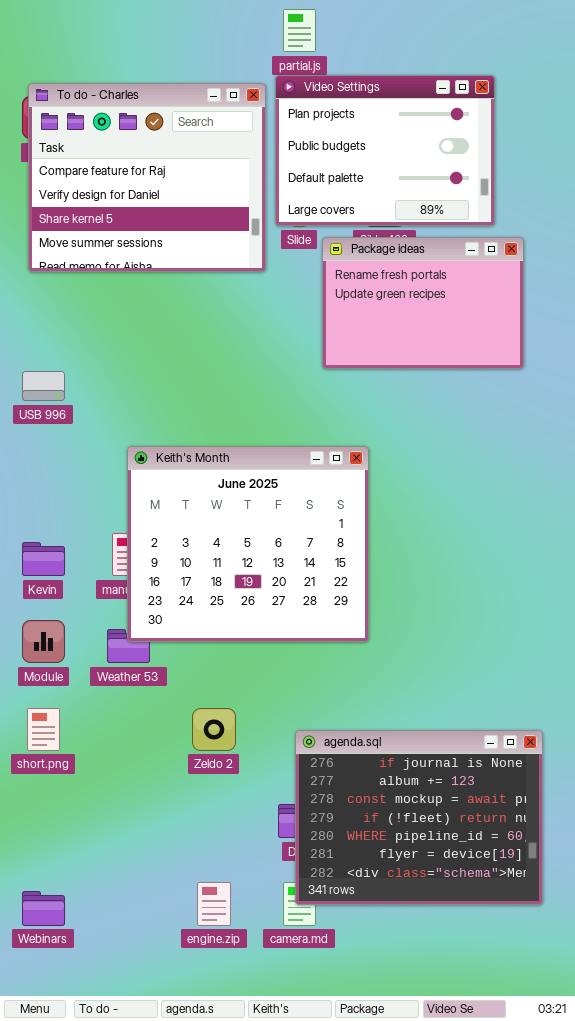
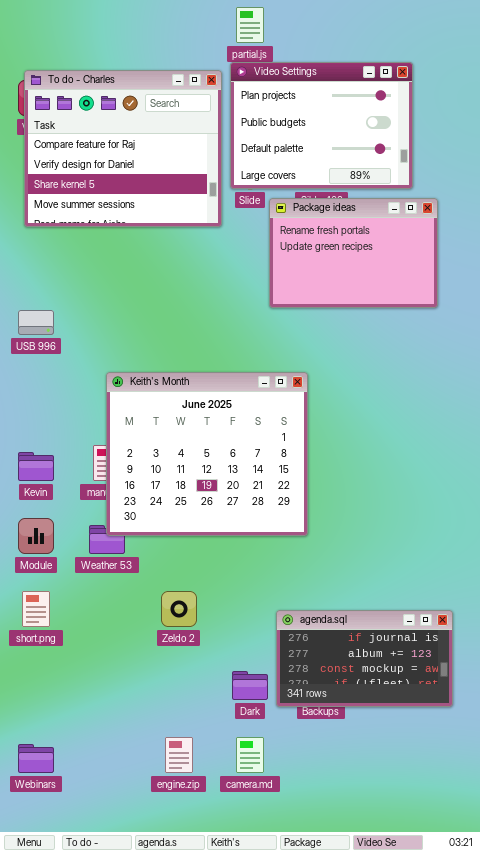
agenda.sql: [295,730,543,905] -> [276,610,453,707], resized

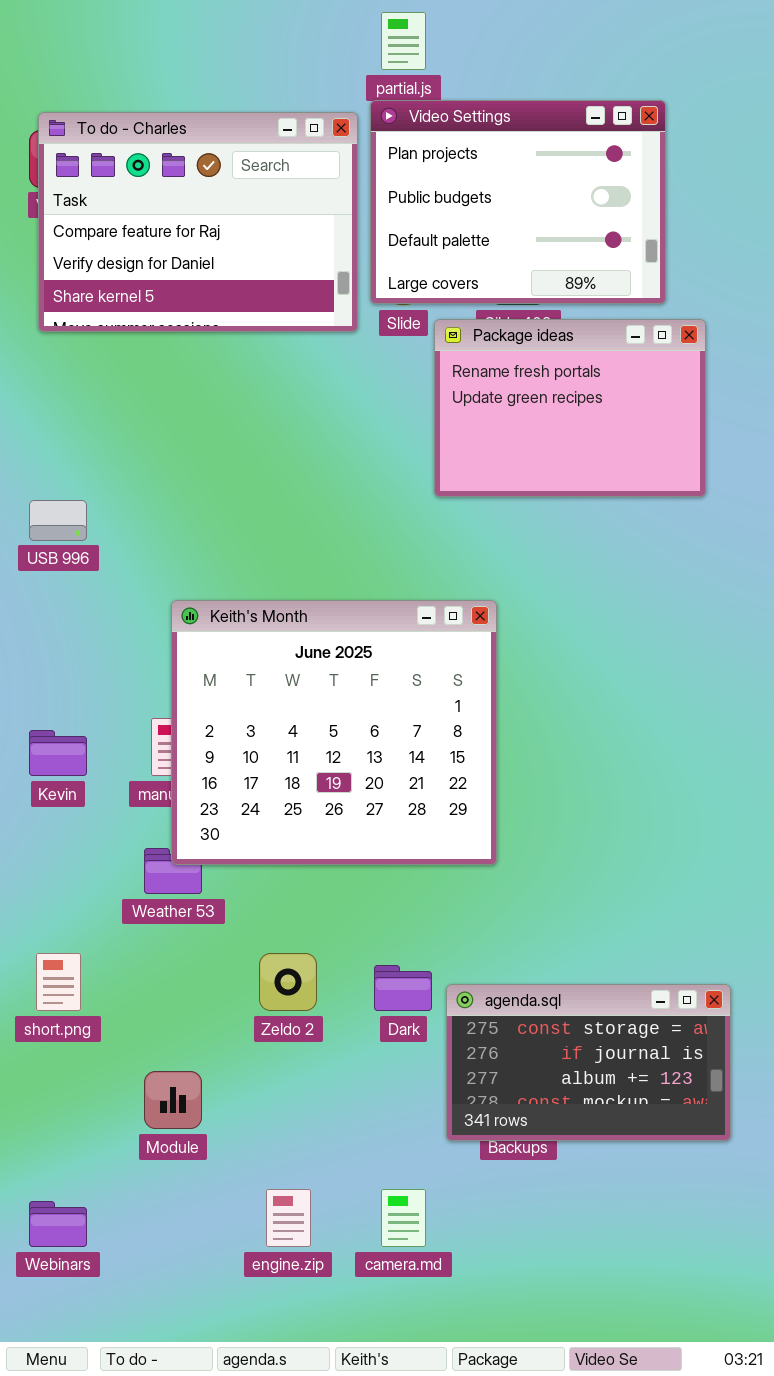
To do - Charles: [24,70,222,227] -> [38,112,358,332], resized
Module: [18,518,54,554] -> [144,1071,202,1129], moved
agenda.sql: [276,610,453,707] -> [446,984,731,1141], scrolled up 1 row
Dark: [232,671,268,700] -> [374,965,432,1011], moved

